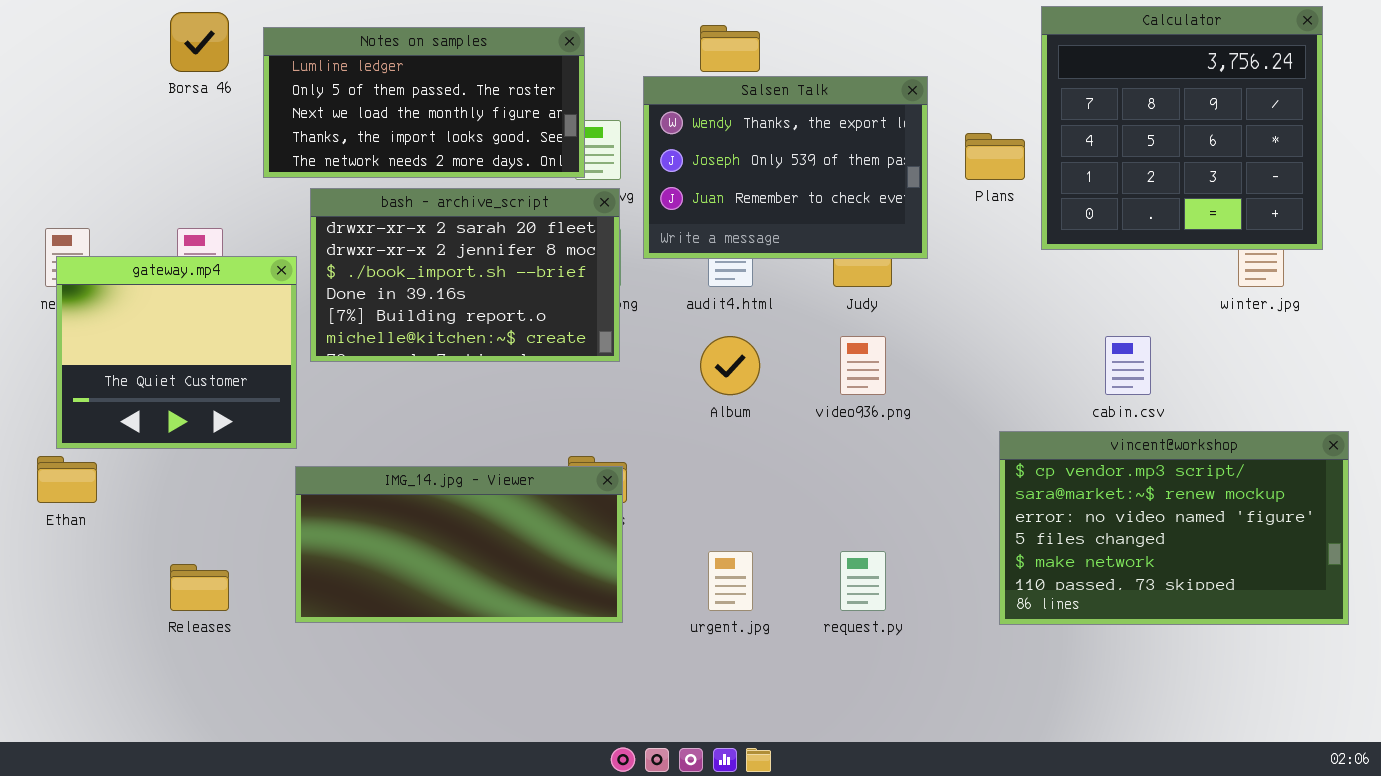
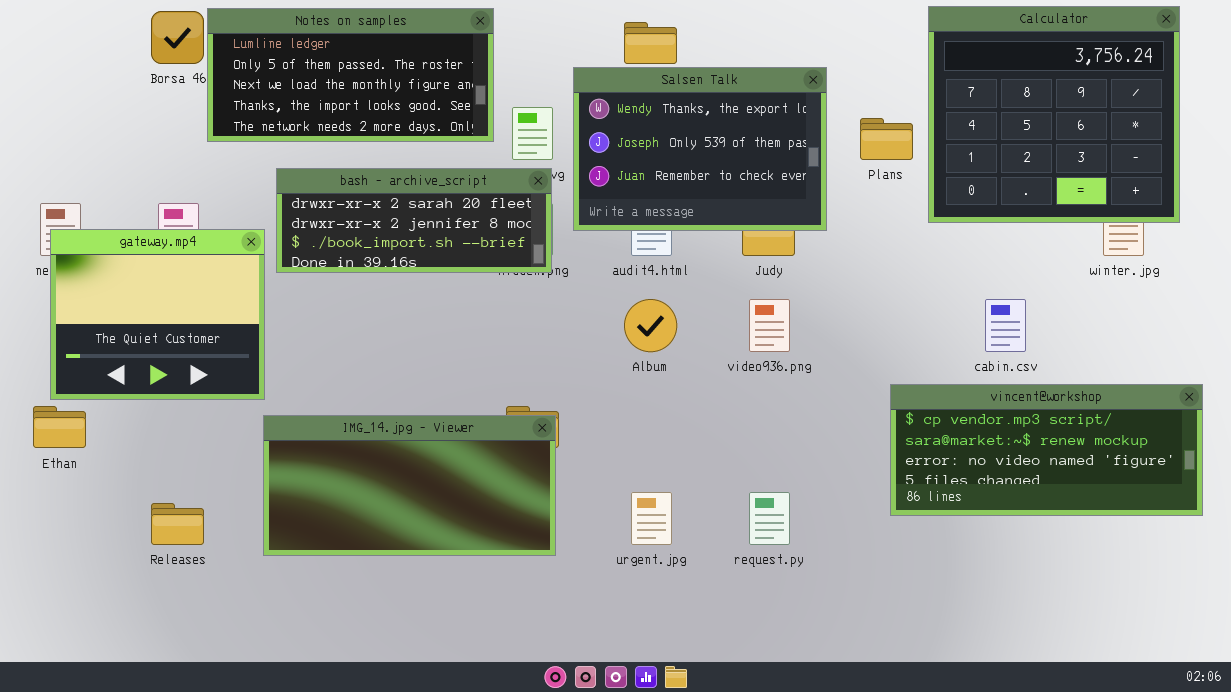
Notes on samples: [263,27,585,178] -> [207,8,494,142], moved
bash - archive_script: [310,188,620,362] -> [276,168,552,273], resized
vincent@workshop: [999,431,1349,625] -> [890,384,1203,516], resized

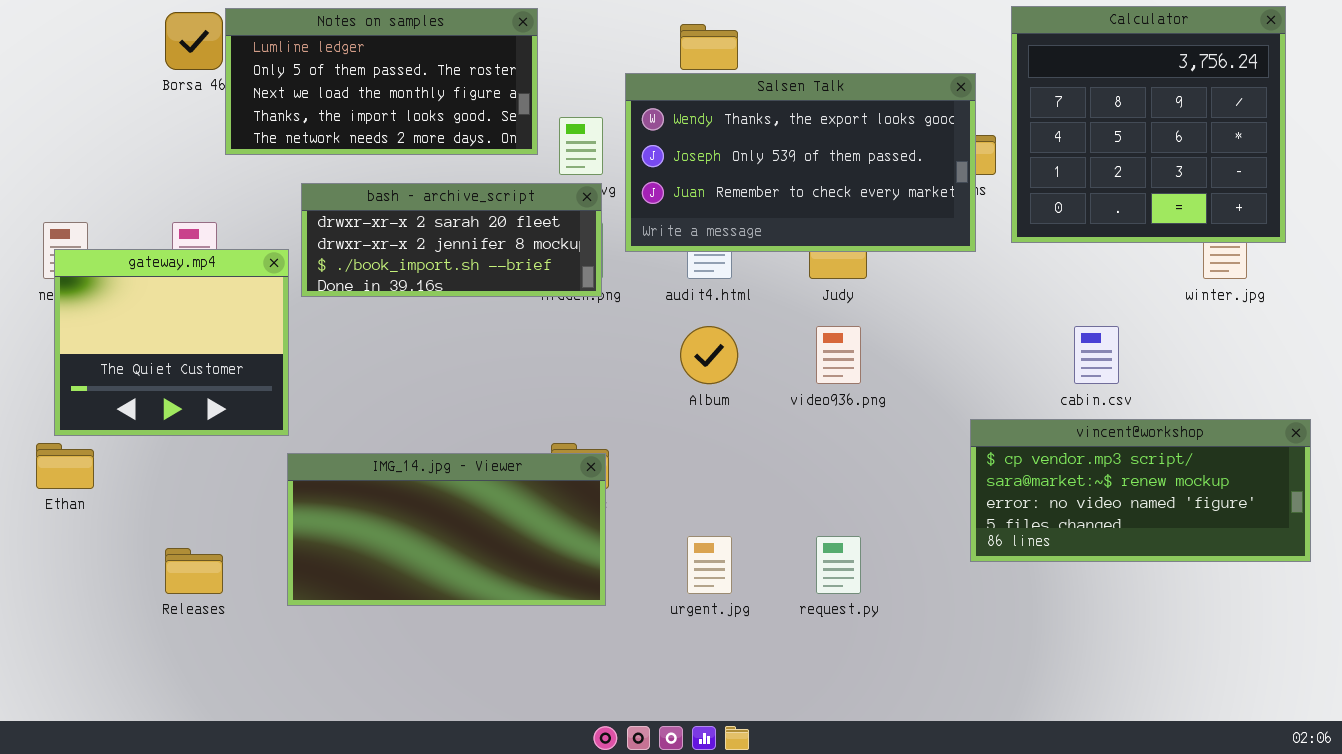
Salsen Talk: [573,67,827,231] -> [625,73,976,252], resized

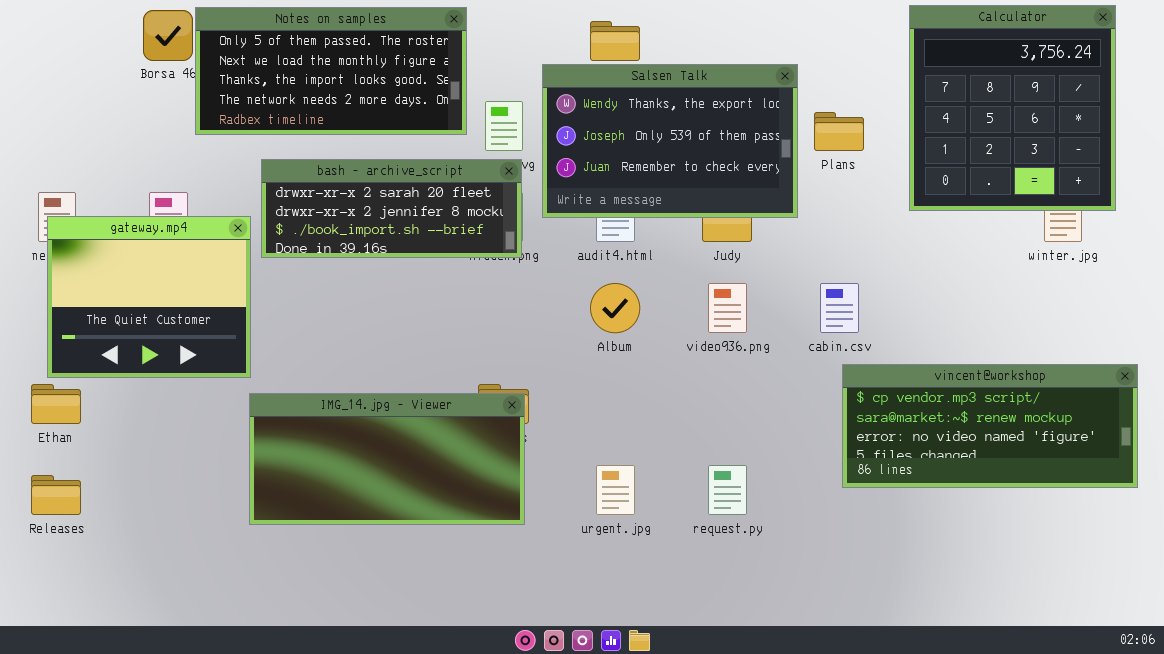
Calculator: [1011,6,1286,243] -> [909,5,1116,211], resized
Notes on samples: [225,8,538,155] -> [195,7,467,135], scrolled down 1 row
Salsen Talk: [625,73,976,252] -> [542,64,798,218], resized
cabin.csv: [1074,326,1119,384] -> [820,283,859,333], moved
Releases: [165,548,223,594] -> [31,475,81,515], moved

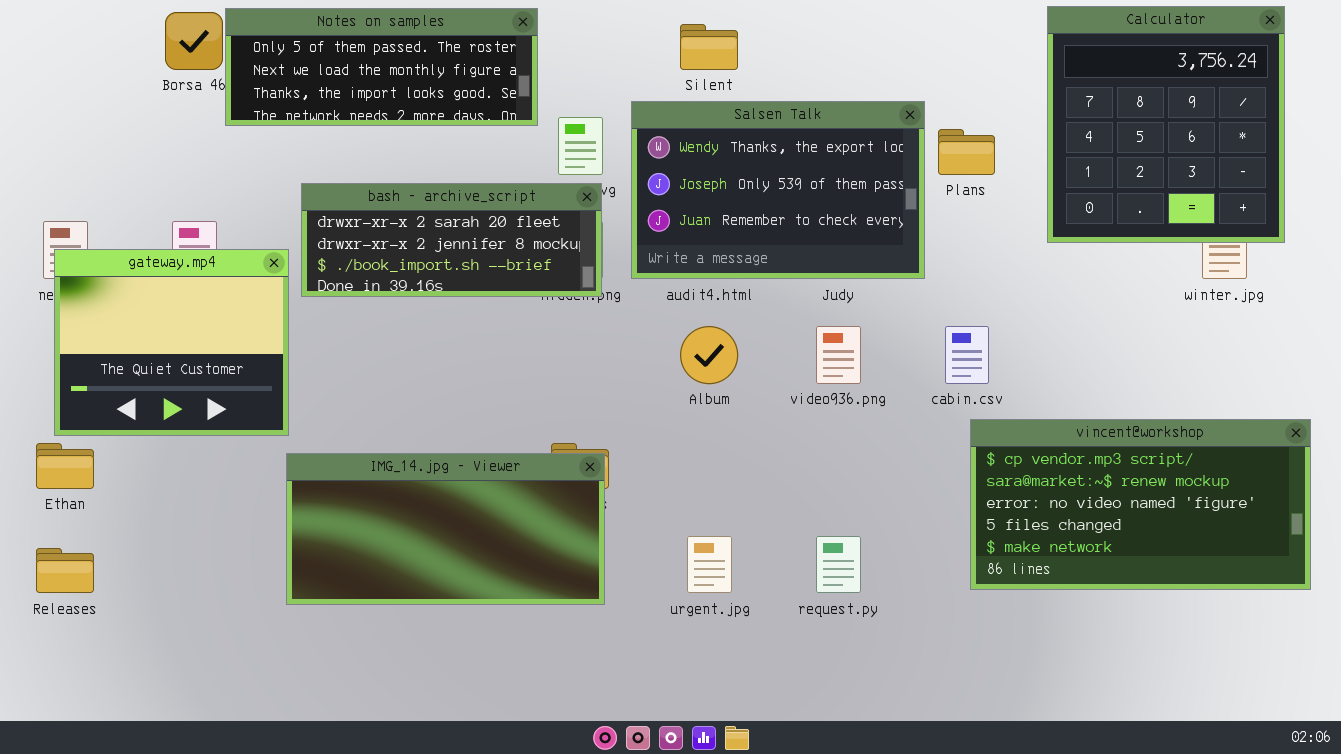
Notes on samples: [195,7,467,135] -> [225,8,538,126], resized
Salsen Talk: [542,64,798,218] -> [631,101,925,279], moved
vincent@workshop: [842,364,1138,488] -> [970,419,1311,590], resized

